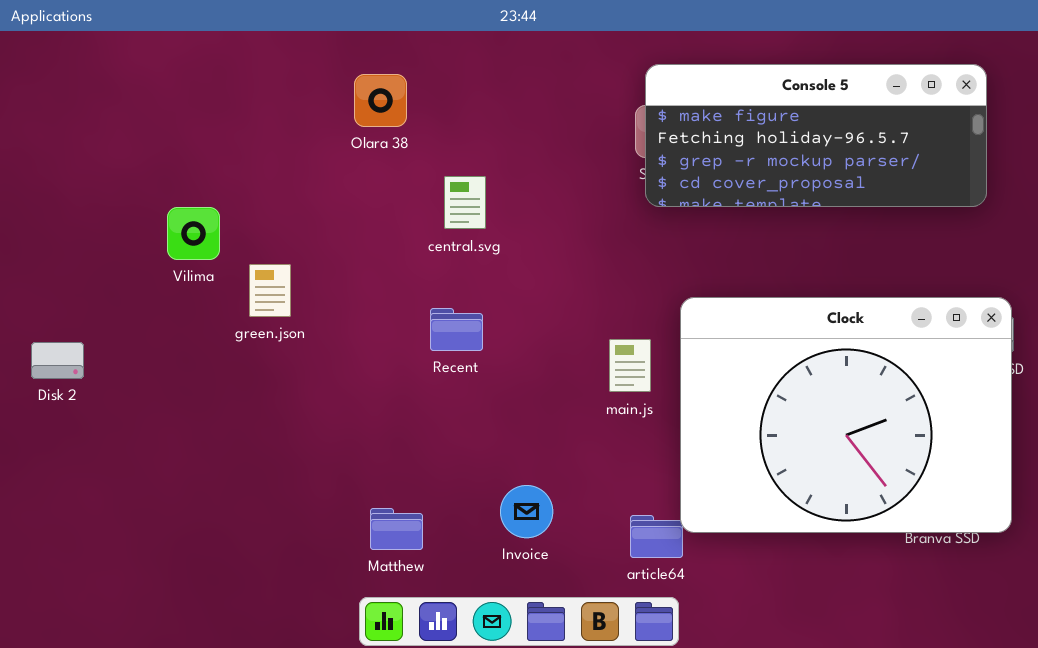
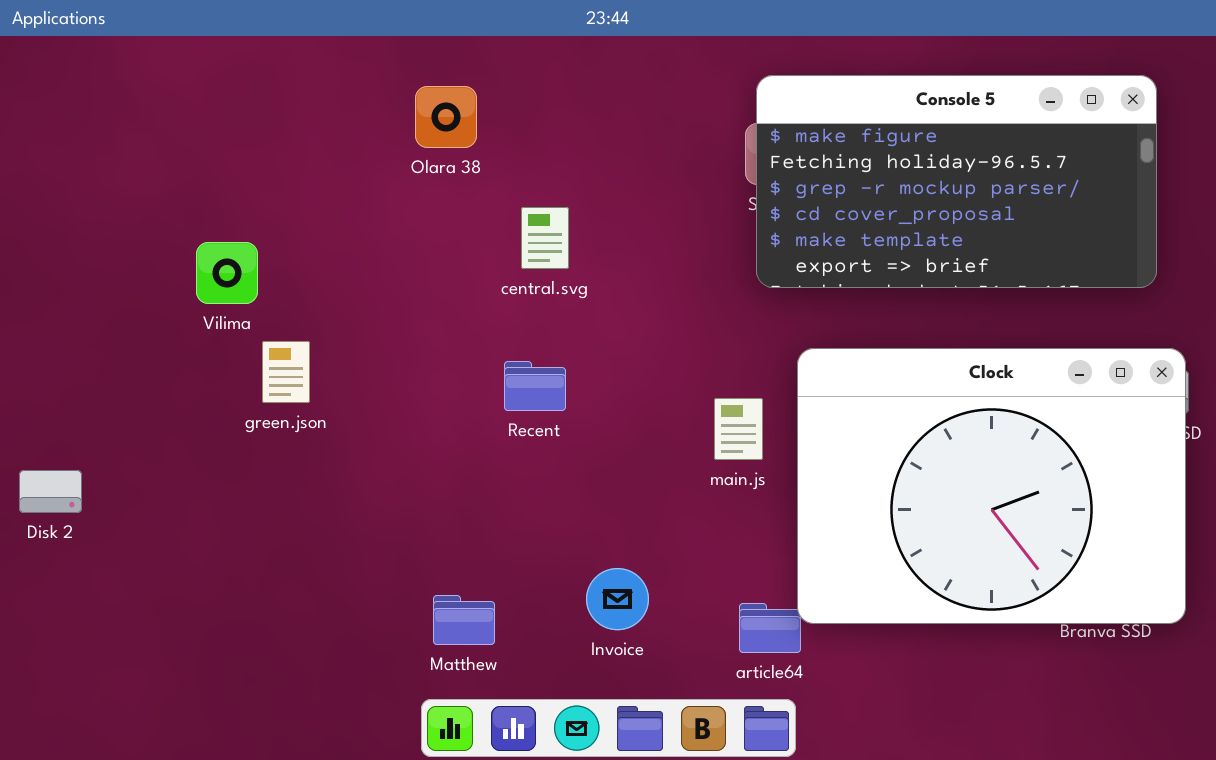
Console 5: [645,64,987,207] -> [756,75,1157,288], resized
green.json: [249,264,291,317] -> [262,341,310,403], moved
Disk 2: [31,342,84,379] -> [19,470,82,513], moved

